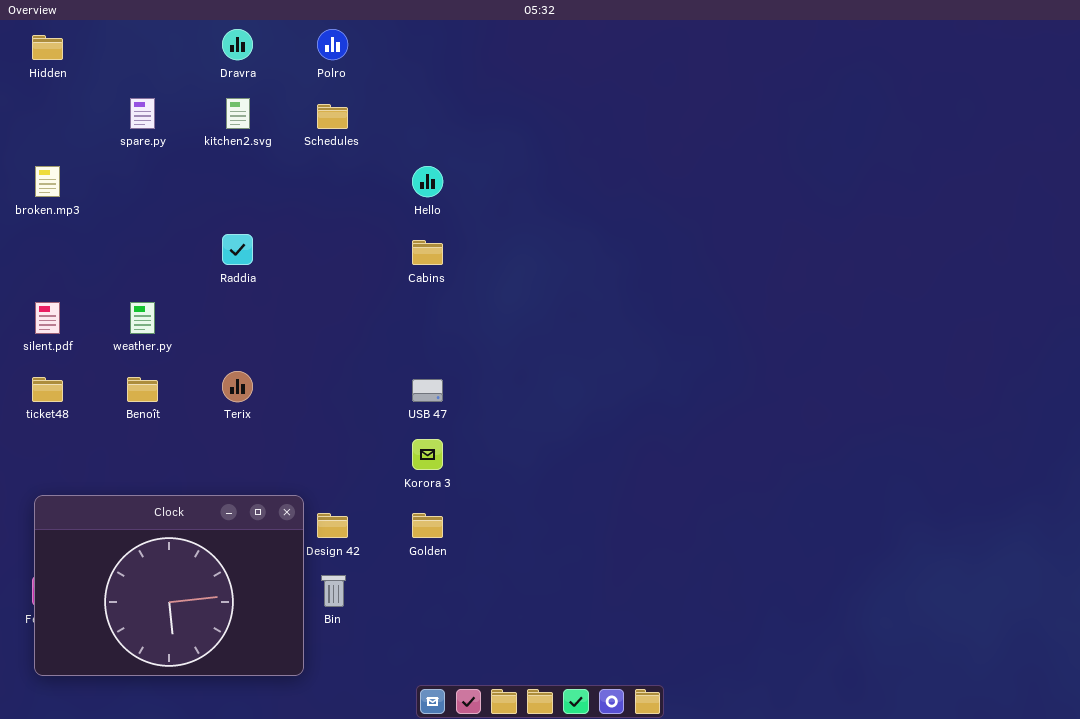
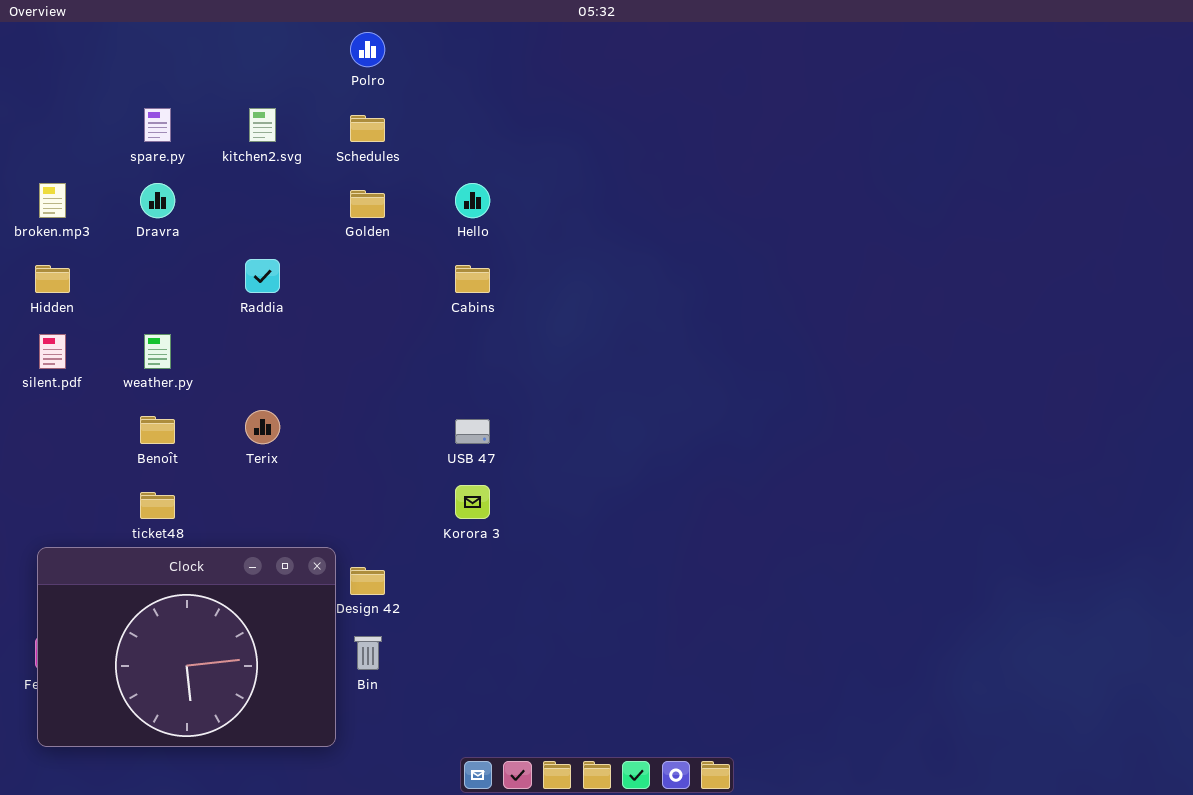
Dravra: [222,29,253,60] -> [140,183,175,218], moved
Hidden: [32,35,63,60] -> [35,265,70,293], moved
ticket48: [32,377,63,402] -> [140,492,175,519], moved
Golden: [412,513,443,538] -> [350,190,385,218], moved

